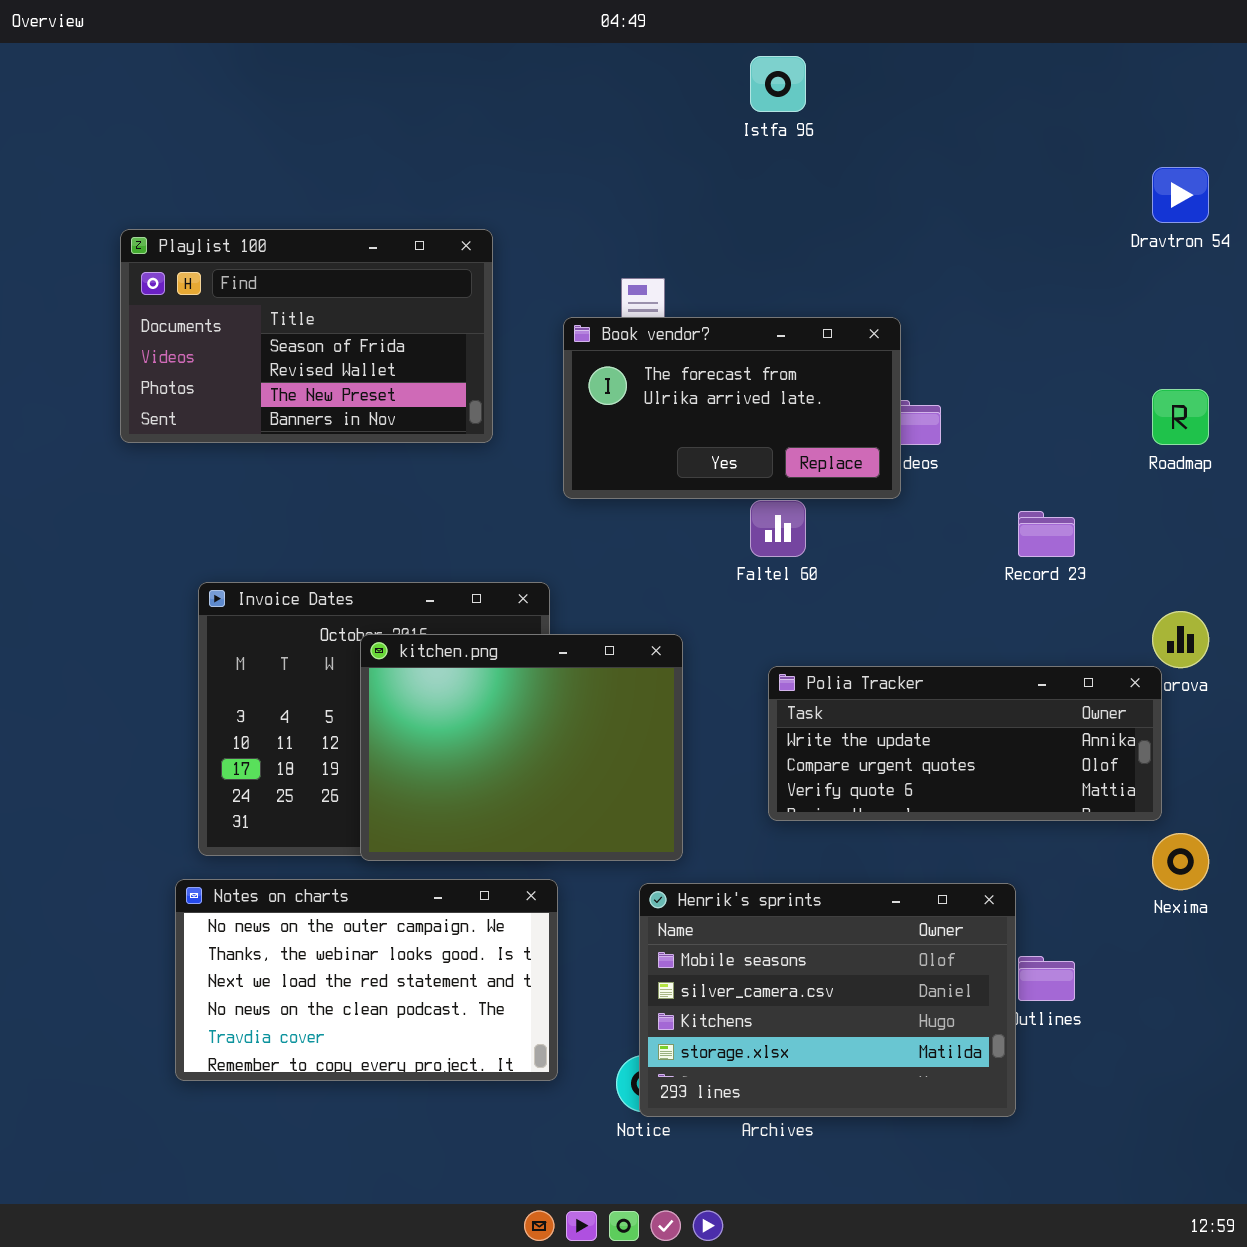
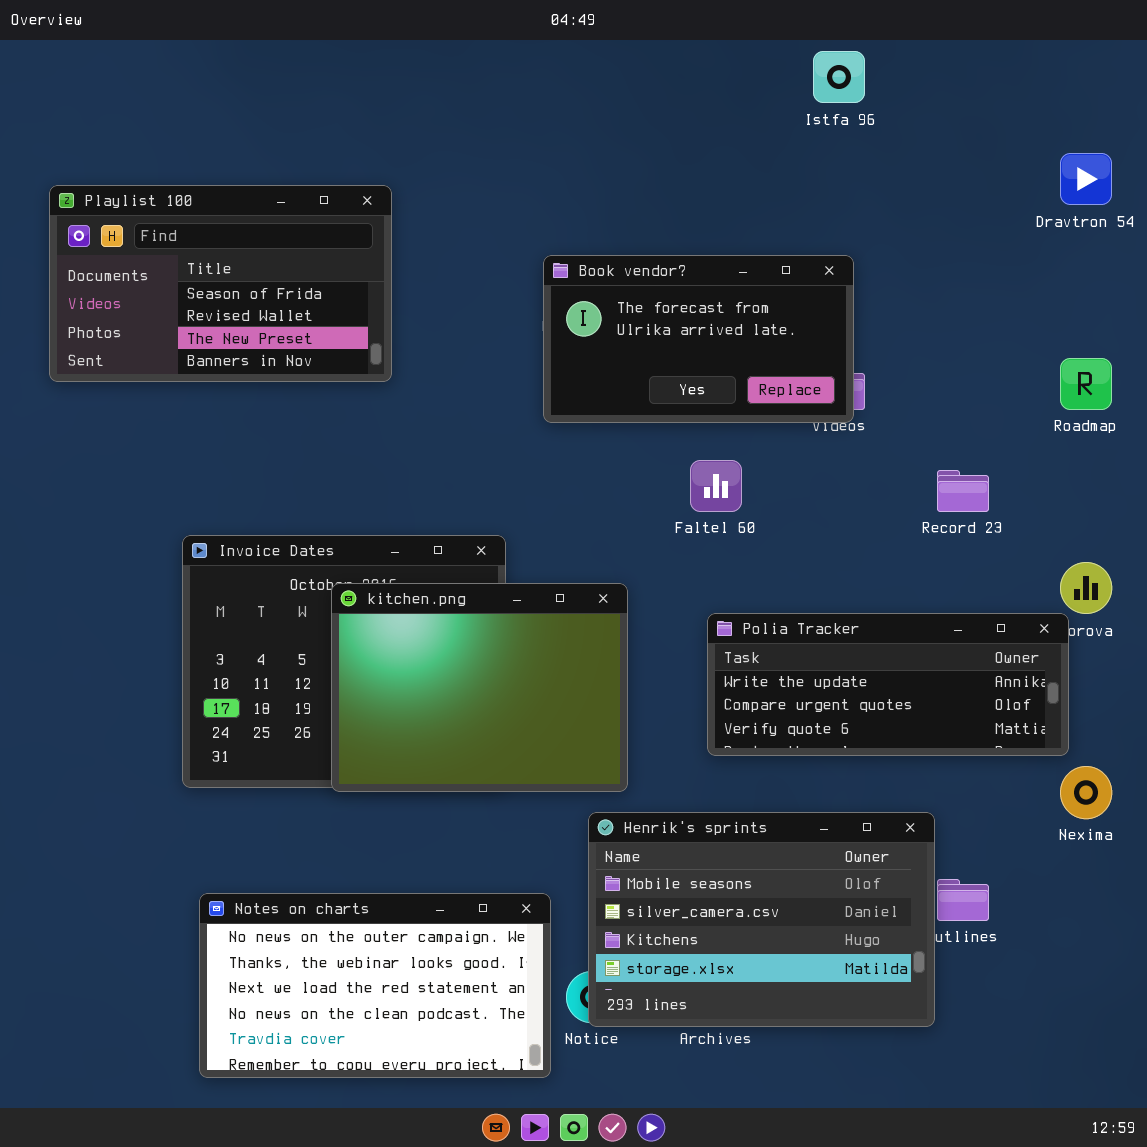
Istfa 96: [750,56,806,112] -> [813,51,865,103], moved
Playlist 100: [120,229,493,443] -> [49,185,392,382], moved
Book vendor?: [563,317,901,499] -> [543,255,854,423], moved
Notes on charts: [175,879,558,1081] -> [199,893,551,1078], moved

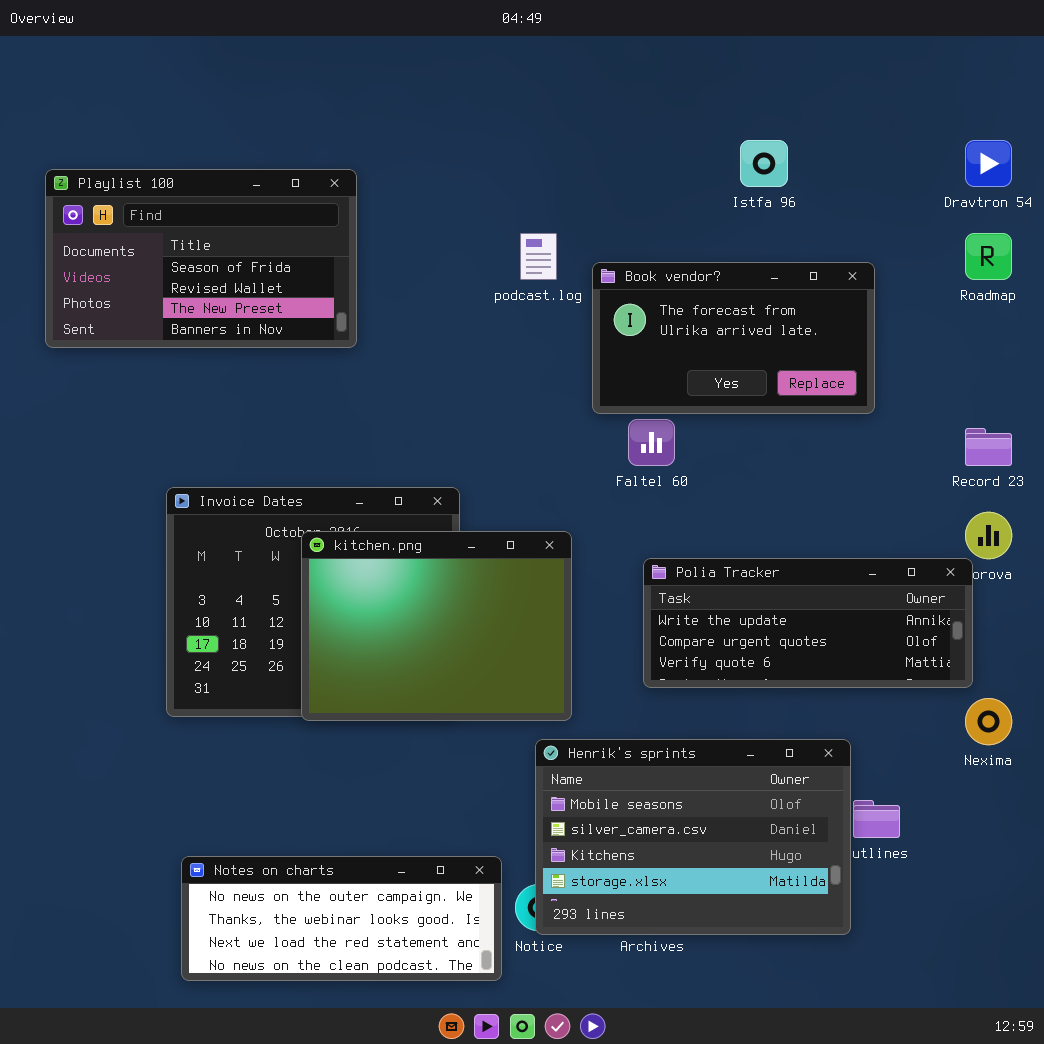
Istfa 96: [813,51,865,103] -> [740,140,788,187], moved
Book vendor?: [543,255,854,423] -> [592,262,875,414], moved
Roadmap: [1060,358,1112,410] -> [965,233,1012,280], moved
Record 23: [937,470,989,512] -> [965,428,1012,466], moved
Notes on charts: [199,893,551,1078] -> [181,856,502,981], resized

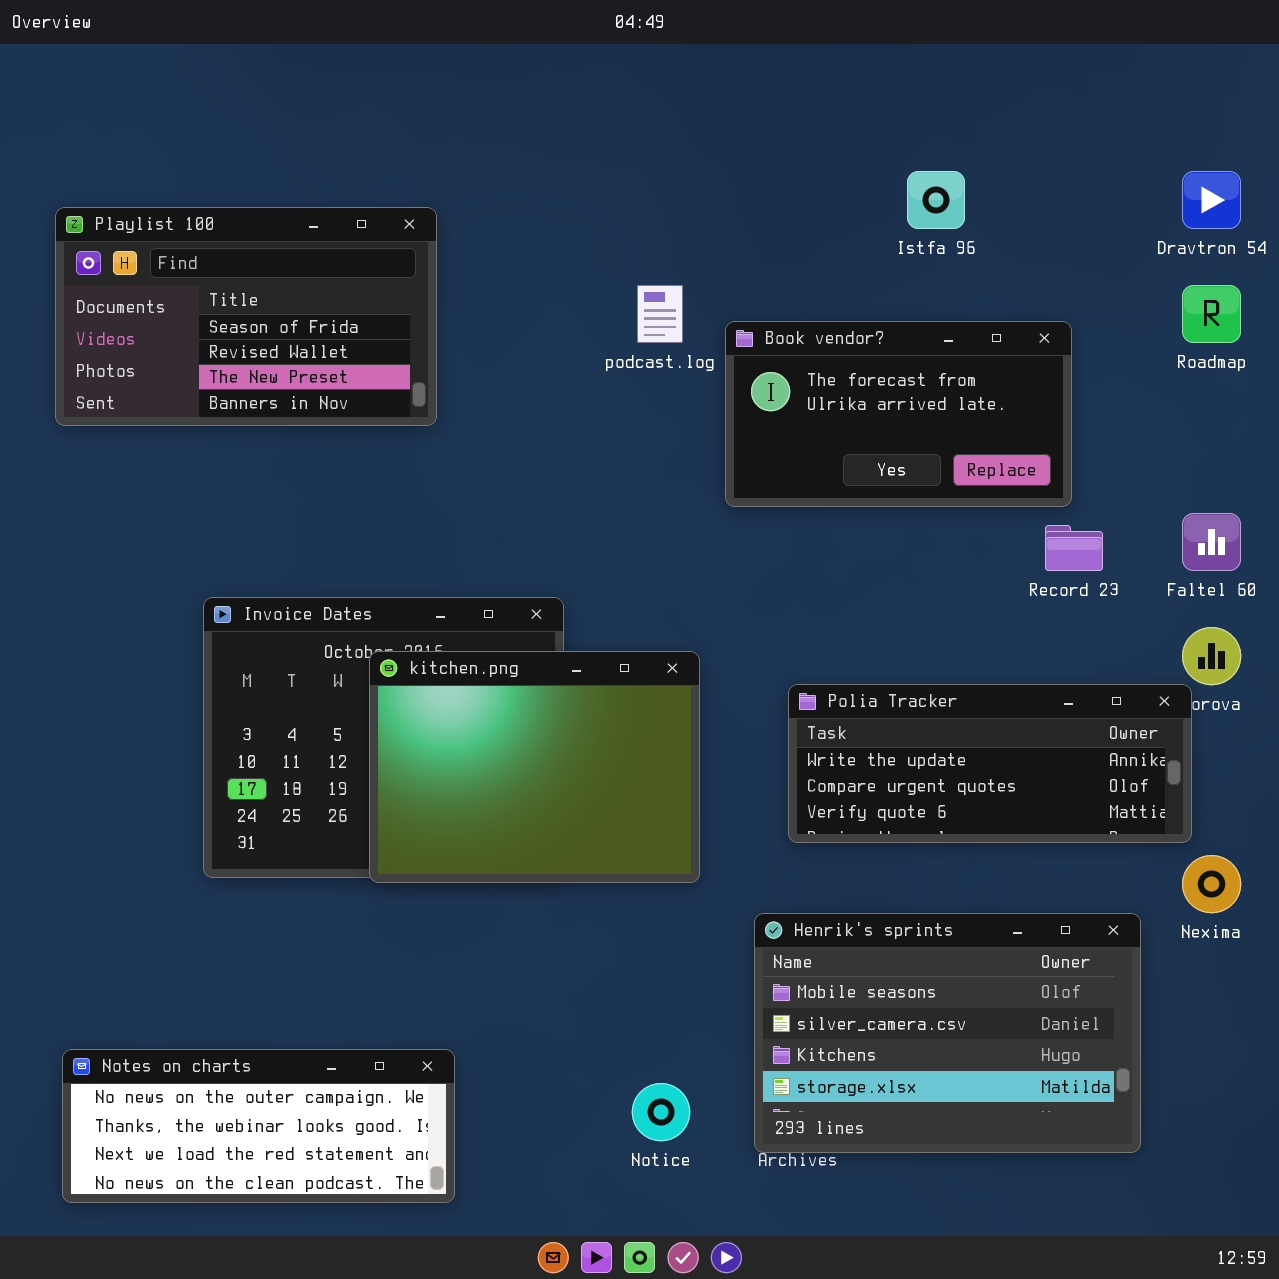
Faltel 60: [628,419,675,466] -> [1182,513,1241,571], moved
Record 23: [965,428,1012,466] -> [1045,525,1103,571], moved
Henrik's sprints: [535,739,851,935] -> [754,913,1141,1153], moved
Notes on charts: [181,856,502,981] -> [62,1049,455,1203], moved

